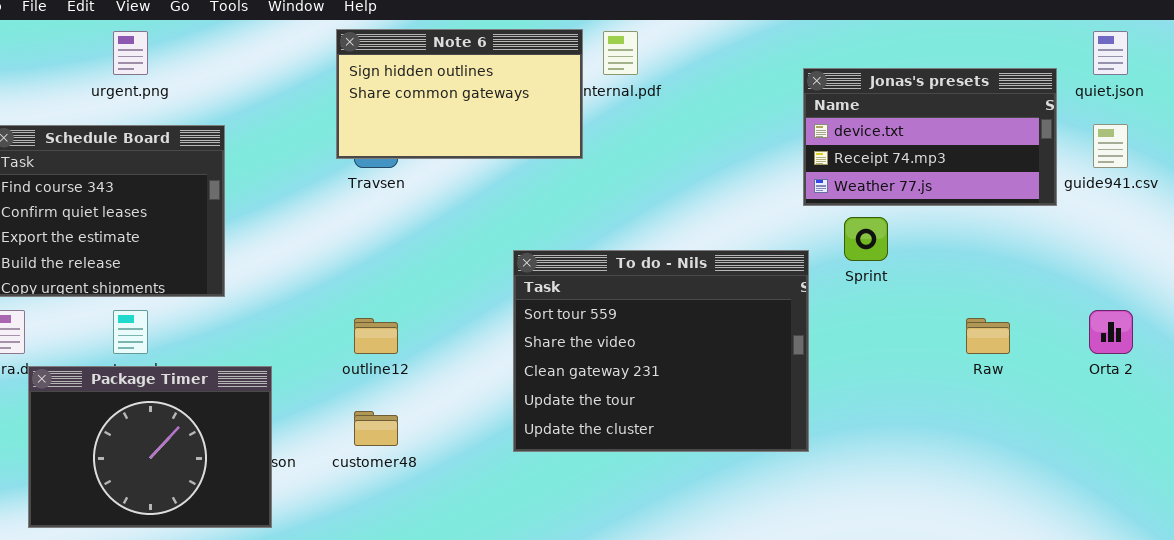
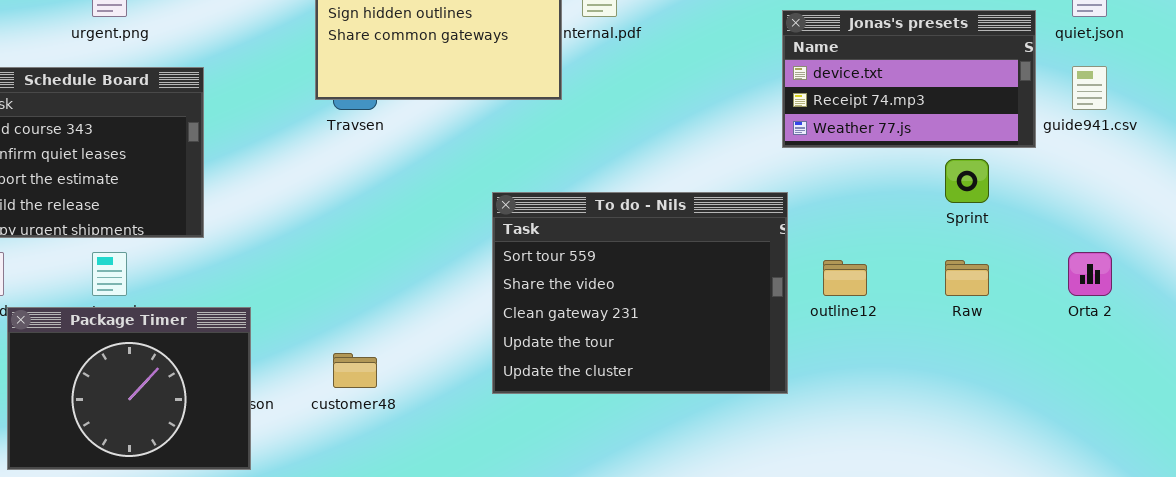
Sprint: [844,217,888,261] -> [945,159,989,203], moved
outline12: [354,318,398,354] -> [823,260,867,296], moved

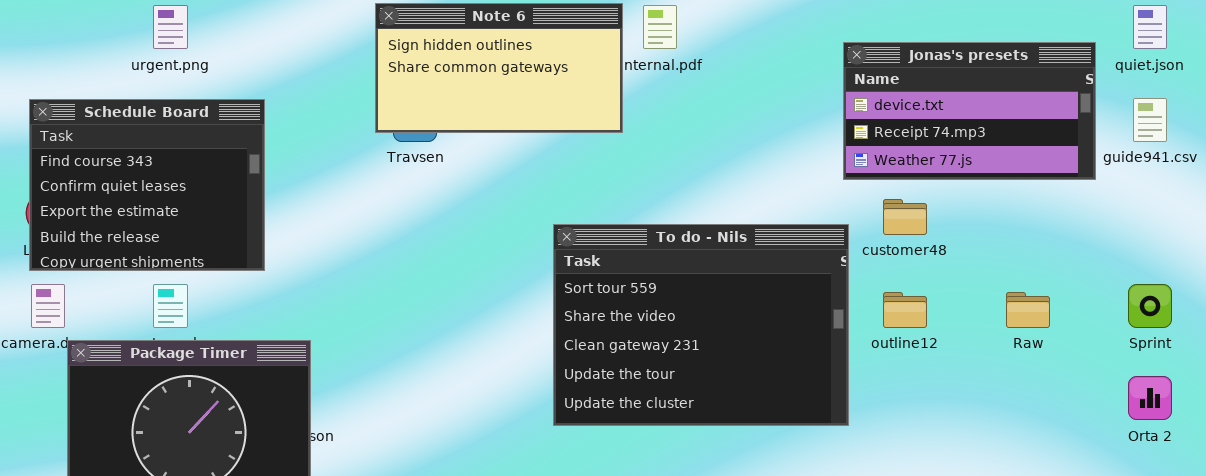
Sprint: [945,159,989,203] -> [1128,284,1172,328], moved
Orta 2: [1068,252,1112,296] -> [1128,376,1172,420], moved
customer48: [333,353,377,388] -> [883,199,927,235], moved

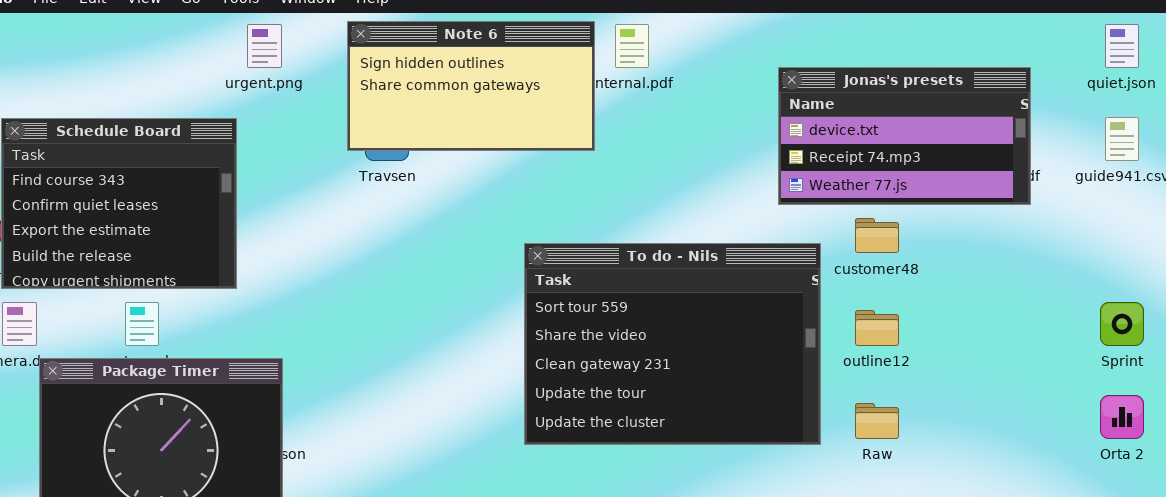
urgent.png: [153,5,188,49] -> [247,24,282,68], moved
Jonas's presets: [843,42,1096,180] -> [778,67,1031,205], moved
Raw: [1006,292,1050,328] -> [855,403,899,439], moved

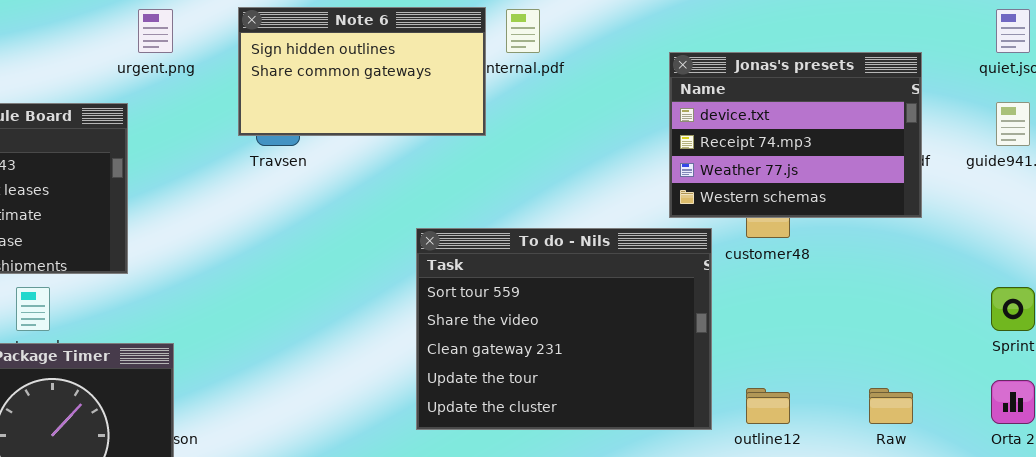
Jonas's presets: [778,67,1031,205] -> [669,52,922,218], resized
outline12: [855,310,899,346] -> [746,388,790,424], moved
Raw: [855,403,899,439] -> [869,388,913,424], moved

